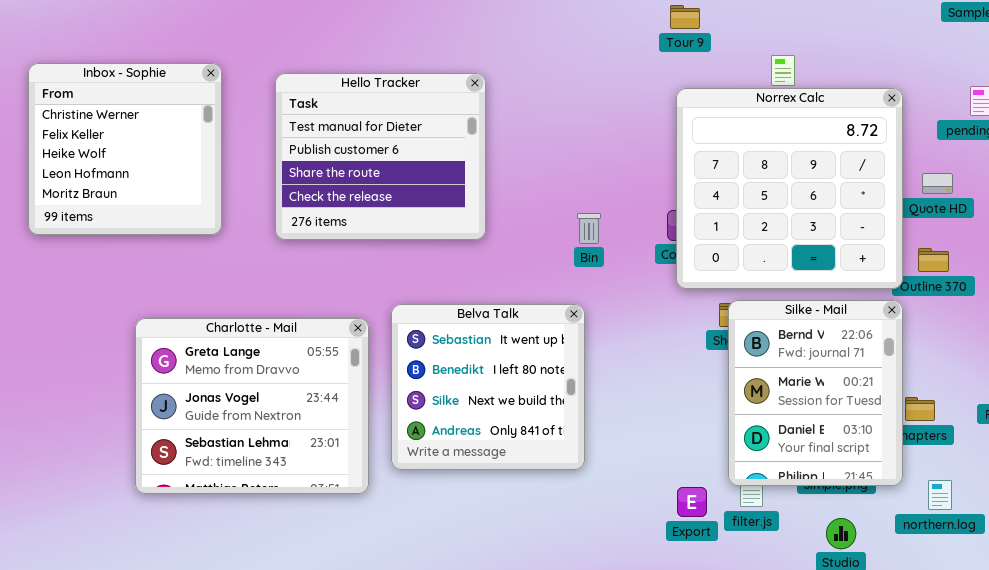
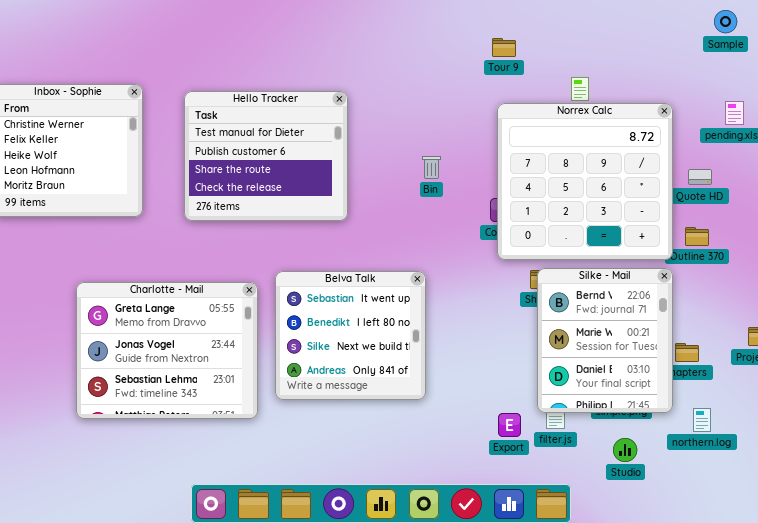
Bin: [577,213,601,244] -> [422,156,441,179], moved

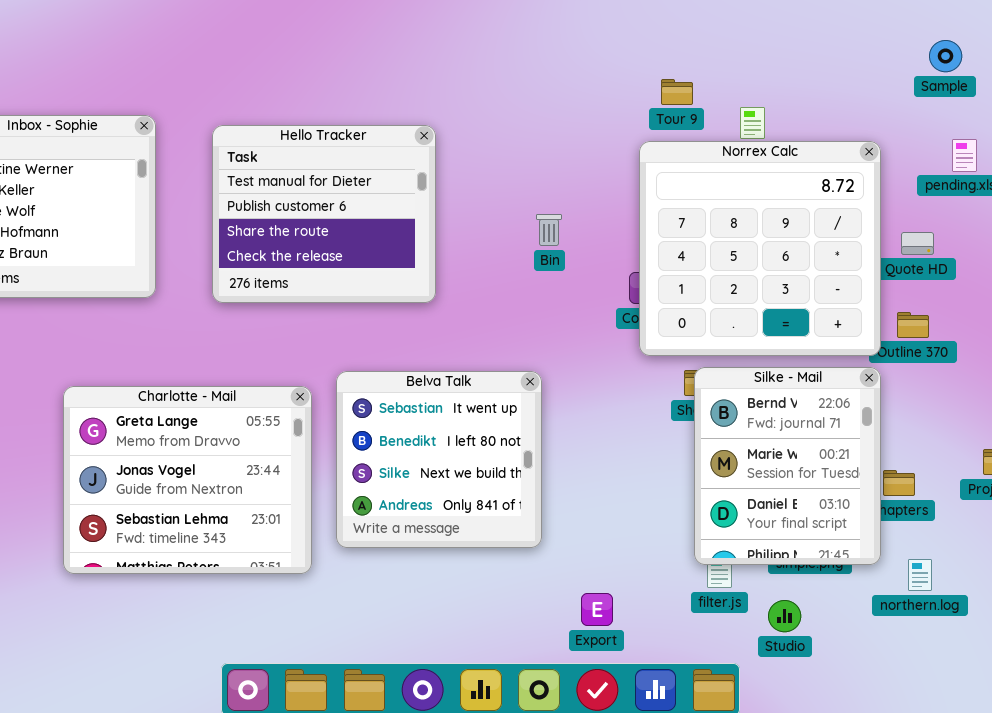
Sample: [714,10,737,33] -> [929,40,962,72], moved
Tour 9: [492,38,516,57] -> [661,79,693,105], moved
Export: [498,413,521,437] -> [581,593,613,626], moved
Studio: [613,438,637,462] -> [768,600,801,632], moved

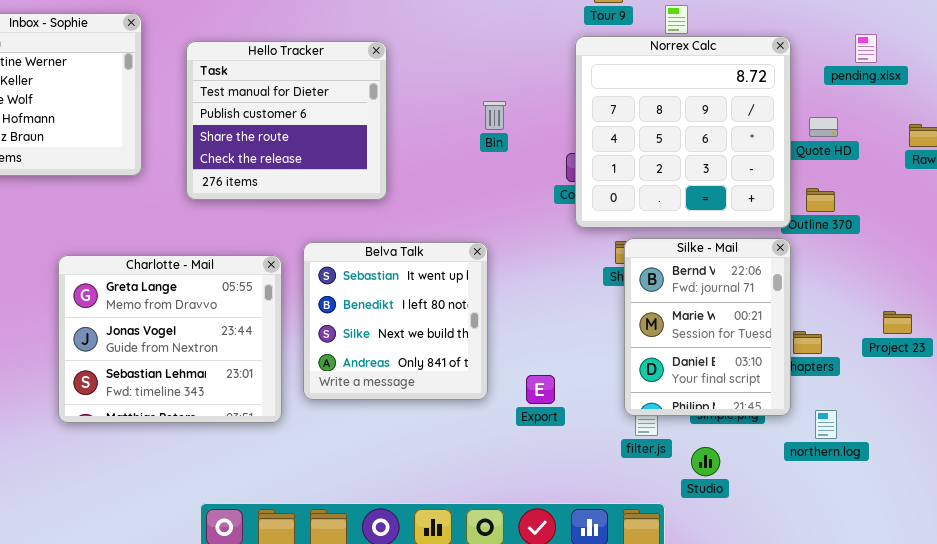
Hello Tracker: [212,125,436,303] -> [186,41,387,200], moved
Export: [581,593,613,626] -> [526,375,555,404], moved

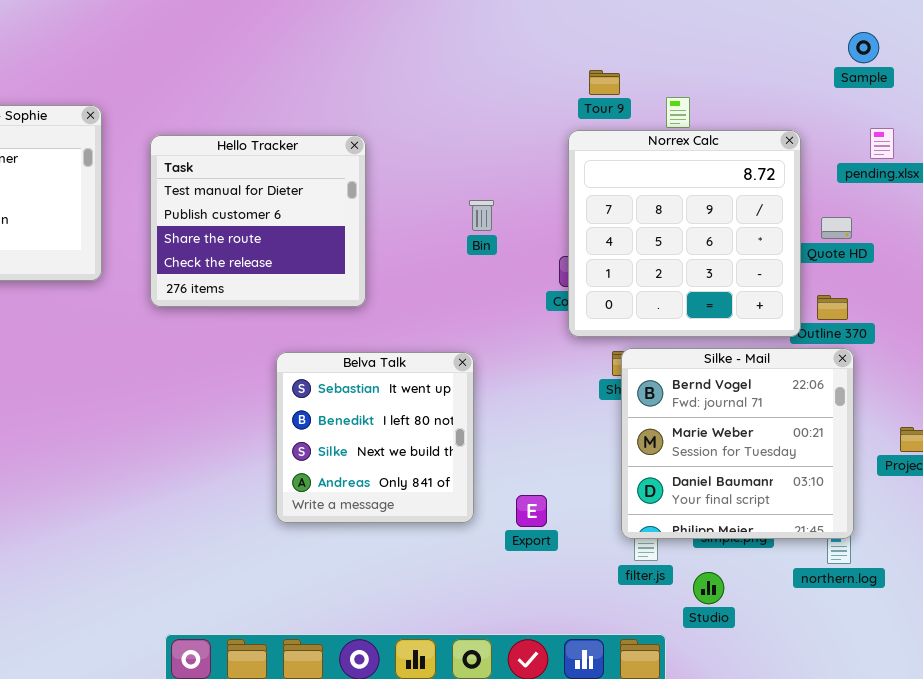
Silke - Mail: [624,238,791,416] -> [621,348,854,539], resized
Charlotte - Mail: [58,255,282,423] -> none, closed

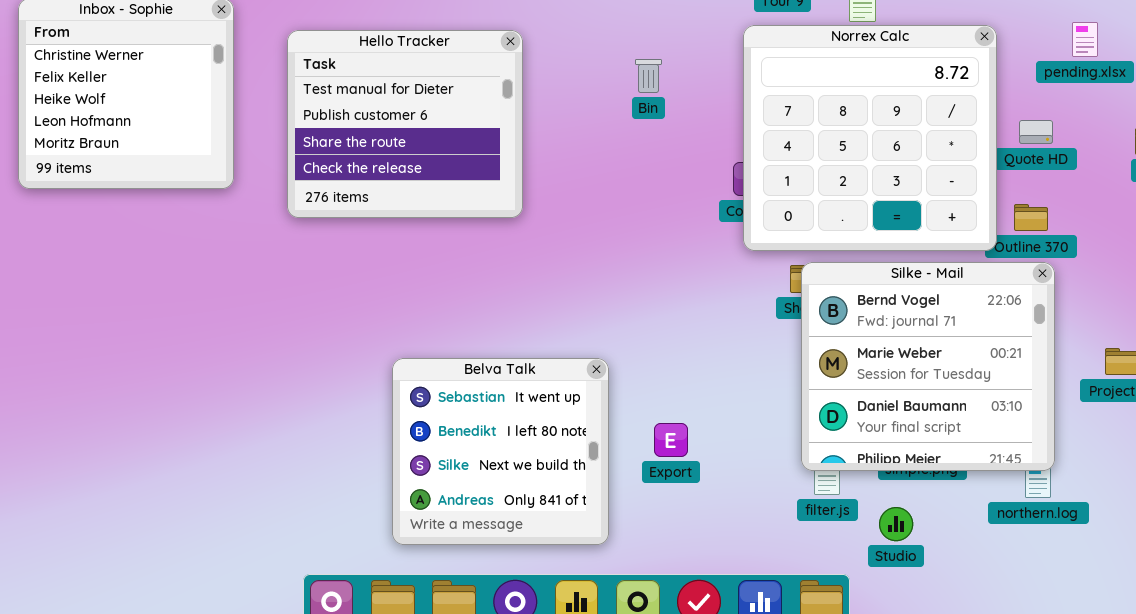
Bin: [469,200,494,231] -> [635,59,662,93], moved
Belva Talk: [276,352,474,523] -> [392,358,609,545], moved
Export: [516,495,547,527] -> [654,423,688,457], moved

